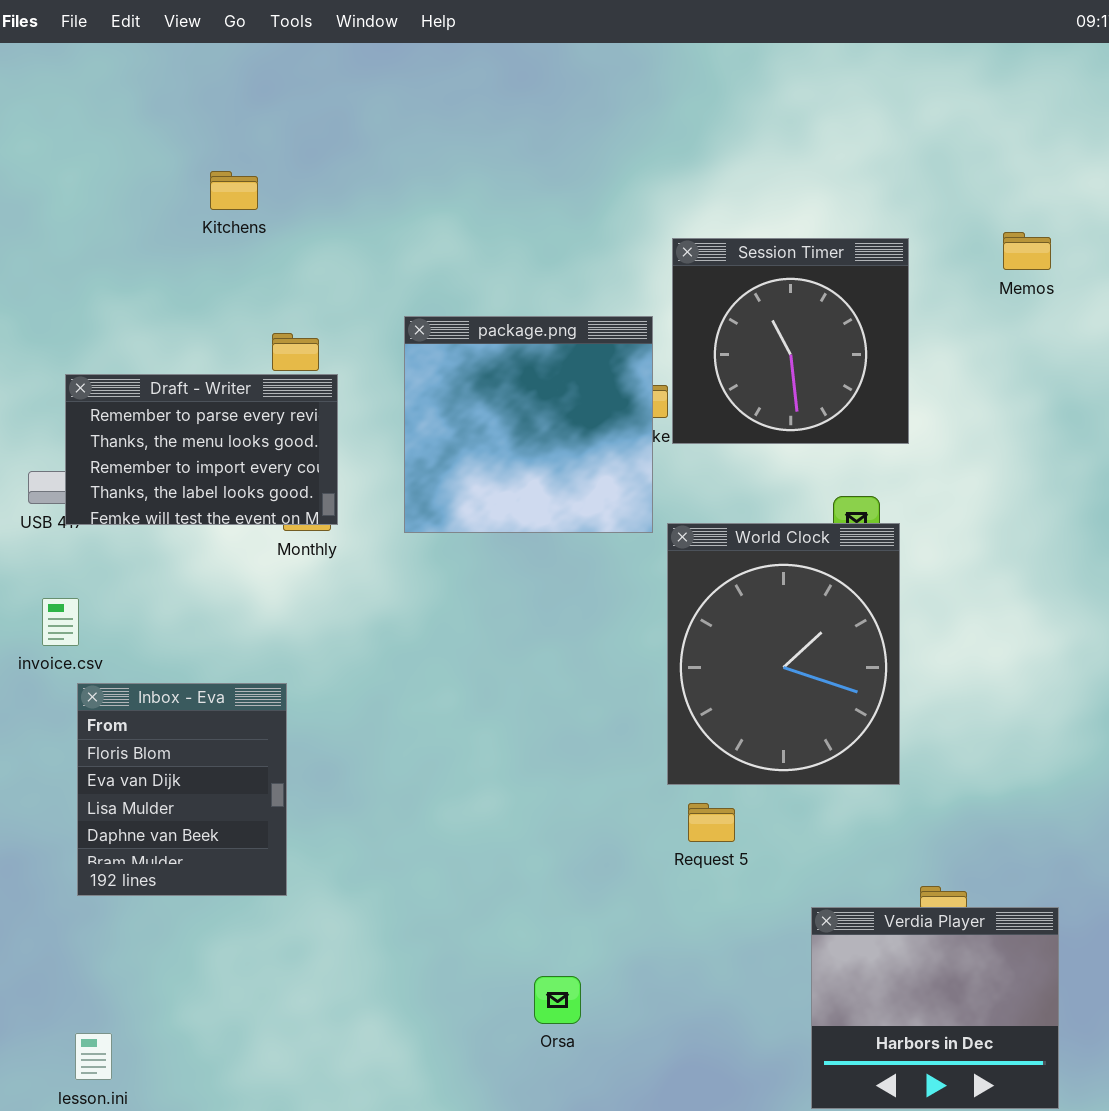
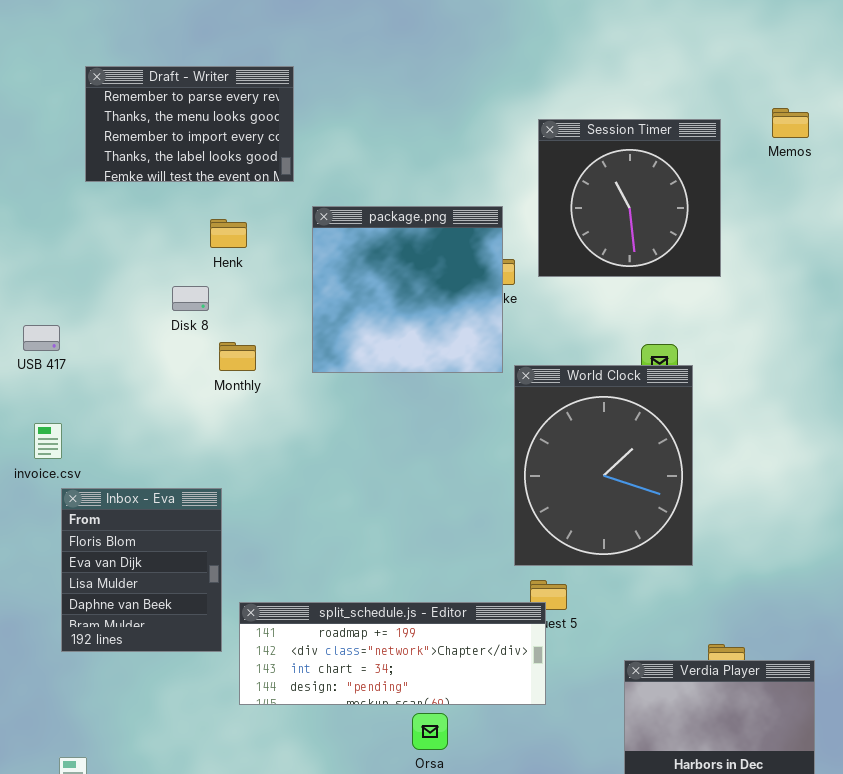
Memos: [1003,232,1051,270] -> [772,108,809,138], moved
Session Timer: [672,238,909,444] -> [538,119,721,277], moved
Draft - Writer: [65,374,338,525] -> [85,66,294,182], moved
split_schedule.js - Editor: none -> [239,602,546,705], opened

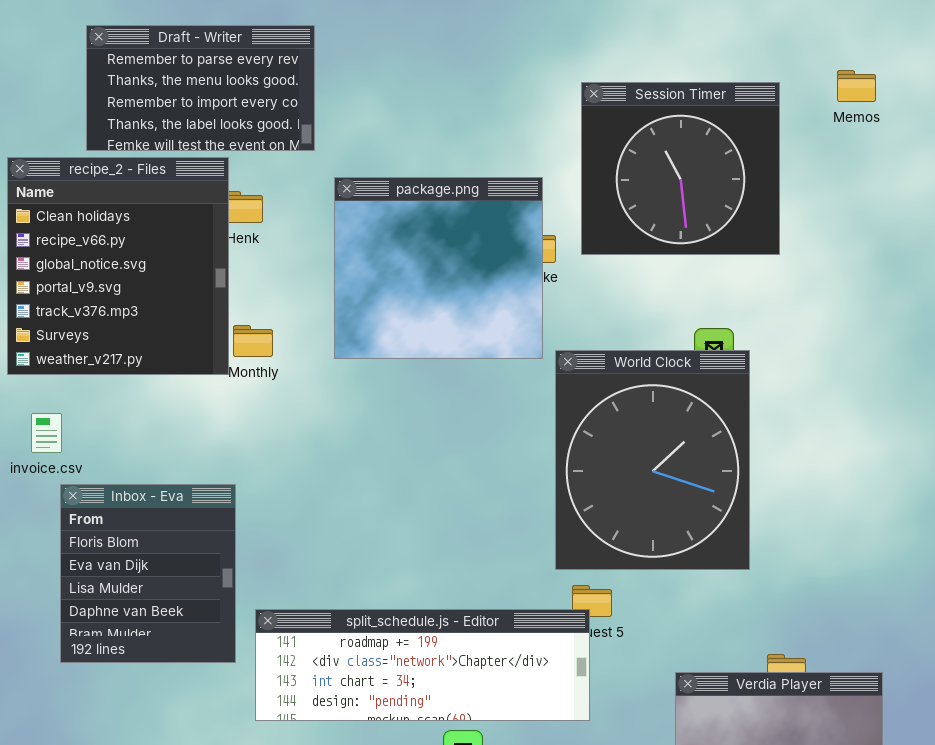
recipe_2 - Files: none -> [7,157,229,375], opened

